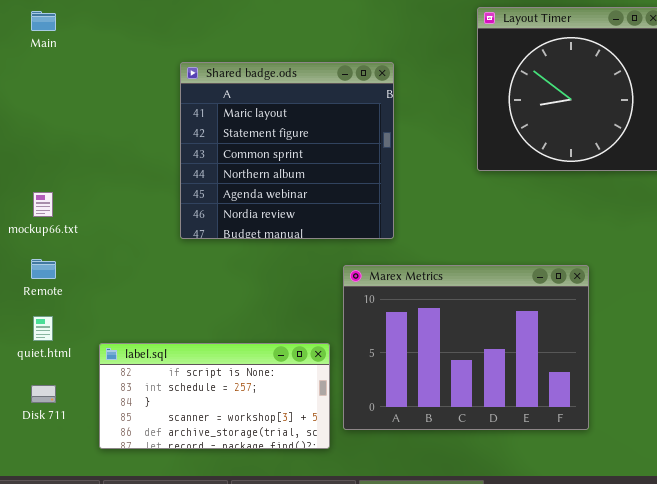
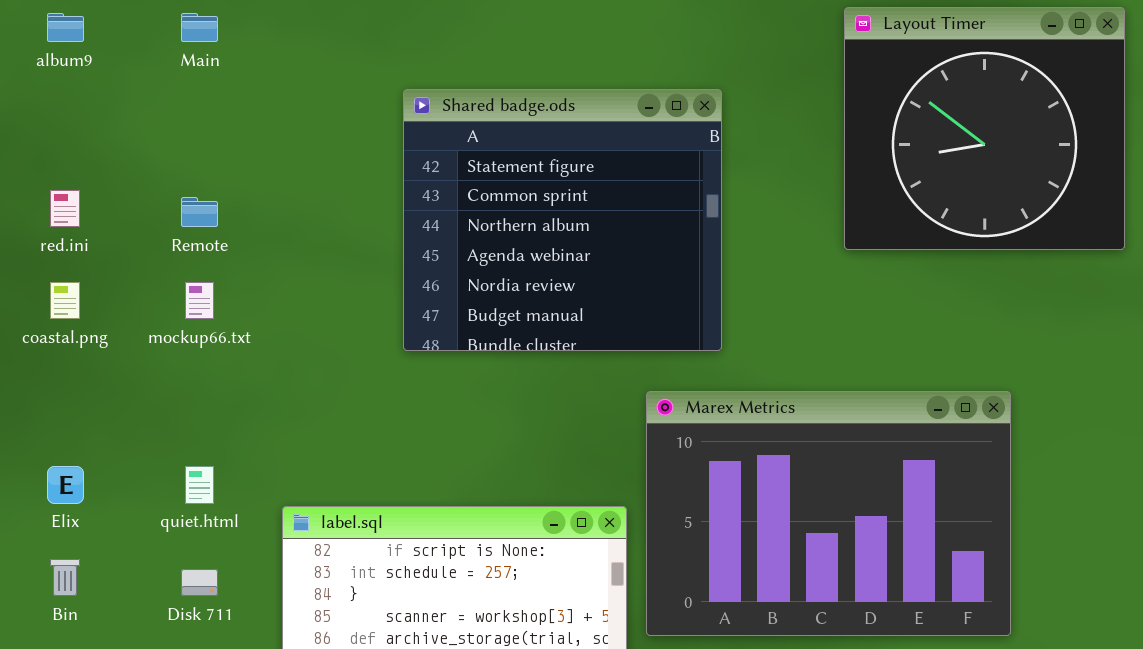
Shared badge.ods: [180,62,394,239] -> [403,89,722,351], scrolled down 1 row
Remote: [31,259,56,279] -> [181,197,218,227], moved

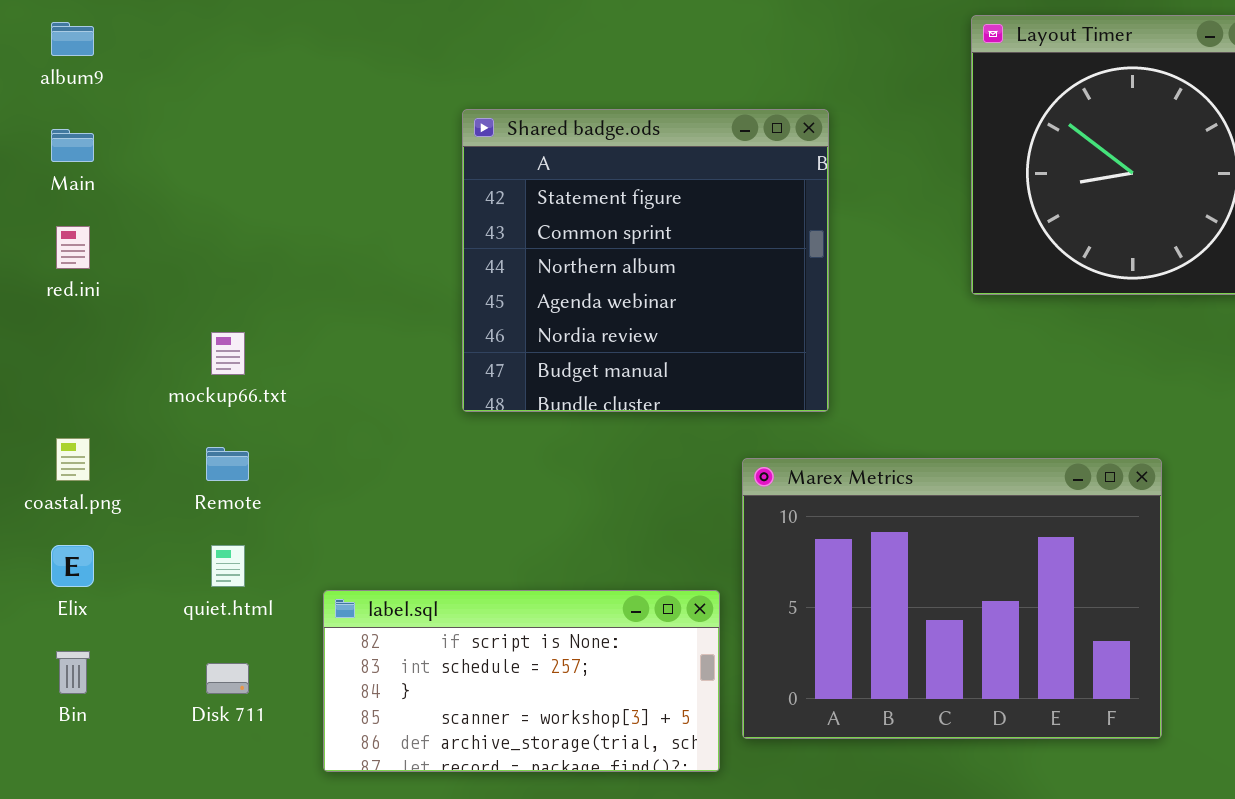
Main: [181,13,218,42] -> [51,129,94,162], moved
Remote: [181,197,218,227] -> [206,447,249,481], moved
coastal.png: [50,282,80,319] -> [56,438,90,481], moved

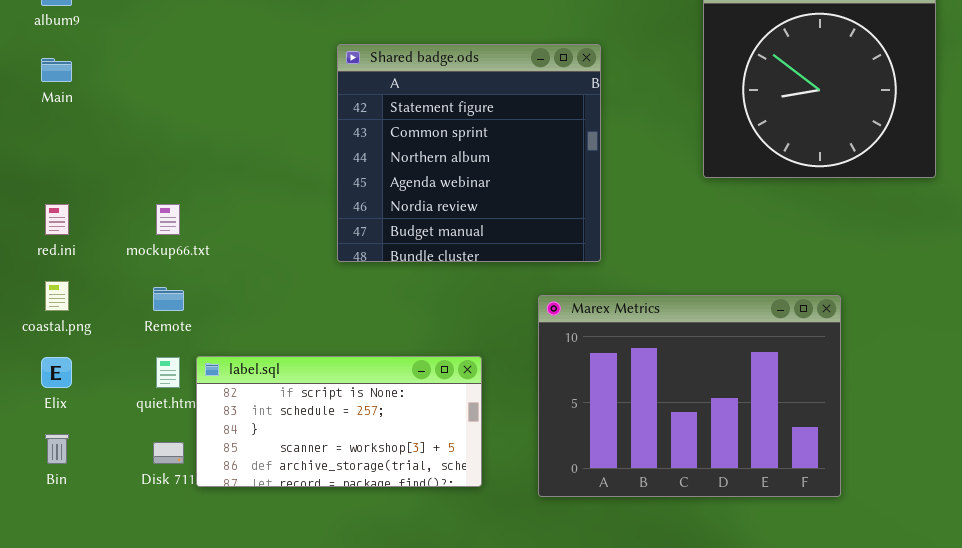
red.ini: [56,226,90,269] -> [45,204,69,235], moved
label.sql: [323,590,720,772] -> [196,356,482,487], moved

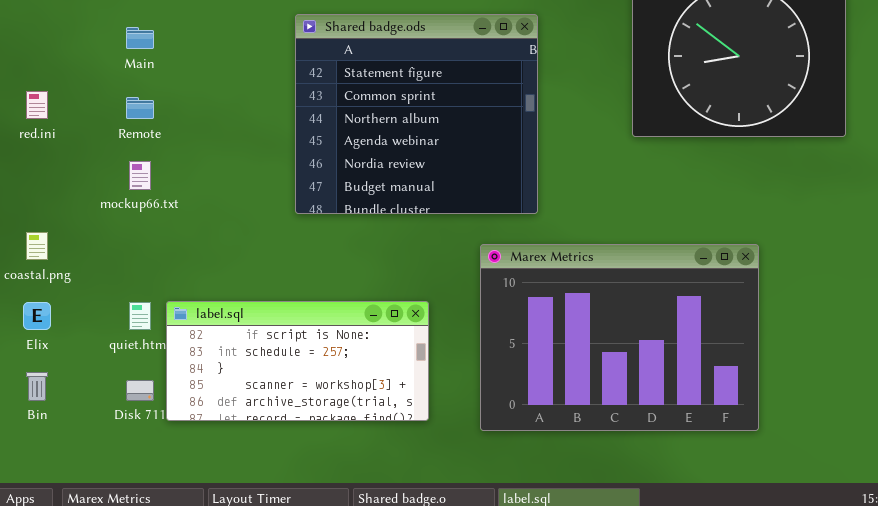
Main: [41,58,72,82] -> [126,27,154,49], moved
red.ini: [45,204,69,235] -> [26,91,48,119], moved
Remote: [153,287,184,311] -> [126,97,154,119], moved

